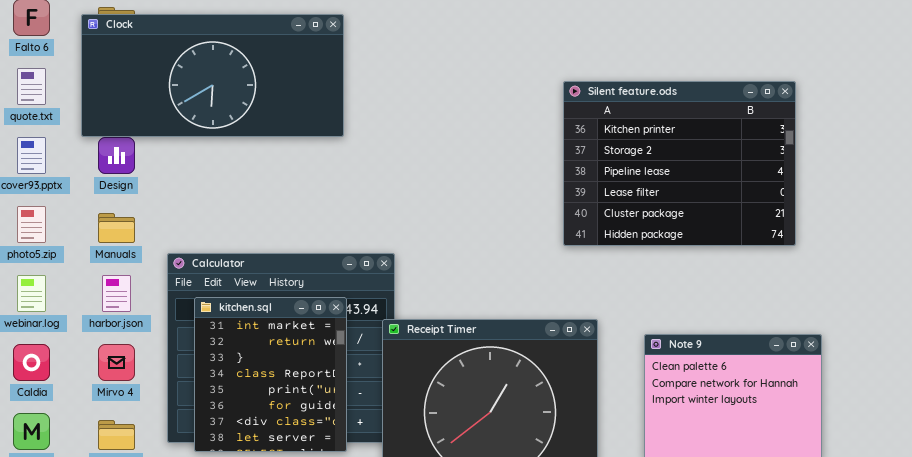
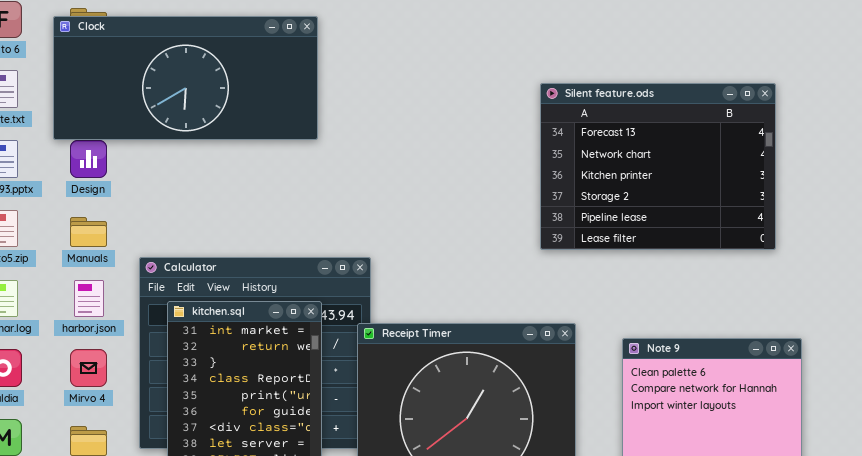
Silent feature.ods: [563,81,796,246] -> [540,83,776,250], scrolled up 2 rows

